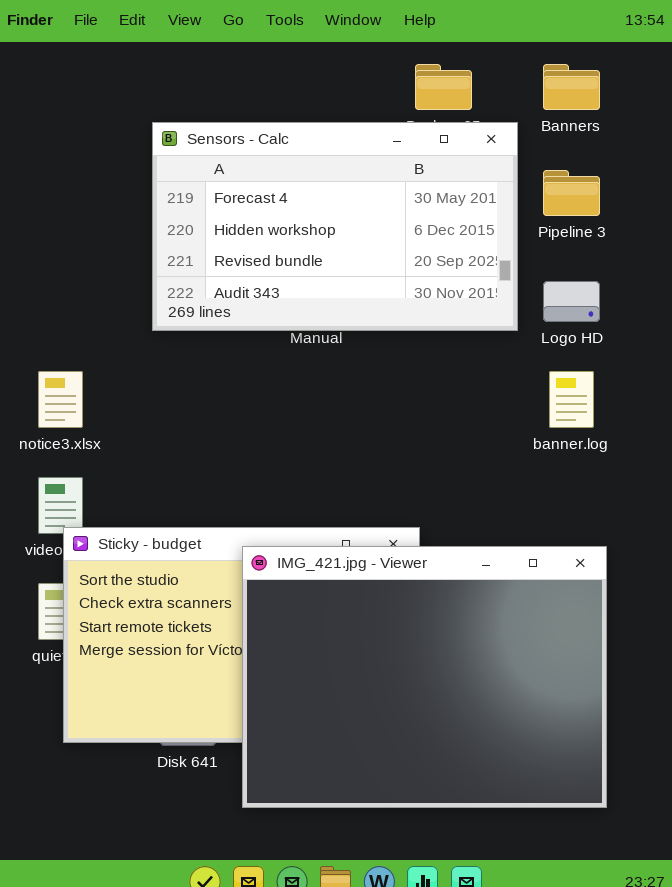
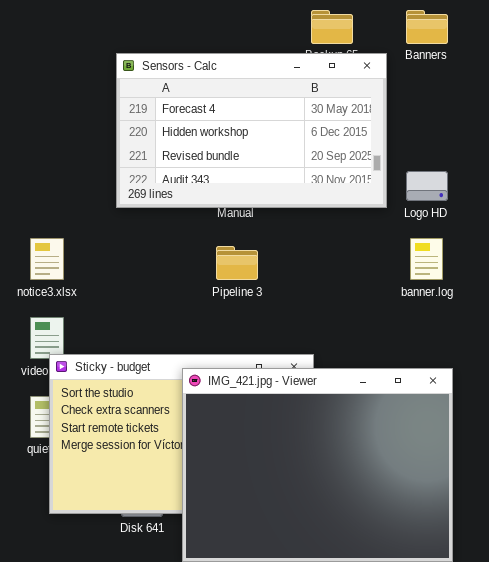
Pipeline 3: [543,170,600,216] -> [216,246,258,280], moved

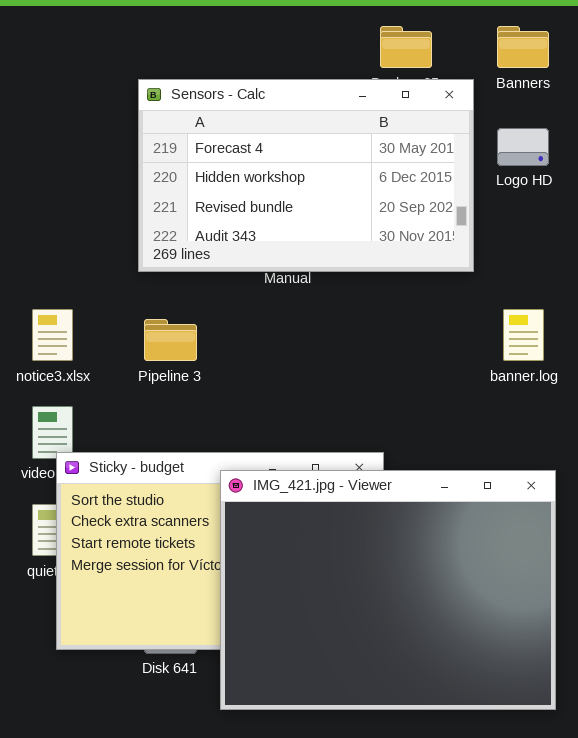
Logo HD: [406,171,448,201] -> [497,128,549,166], moved
Pipeline 3: [216,246,258,280] -> [144,319,197,361], moved

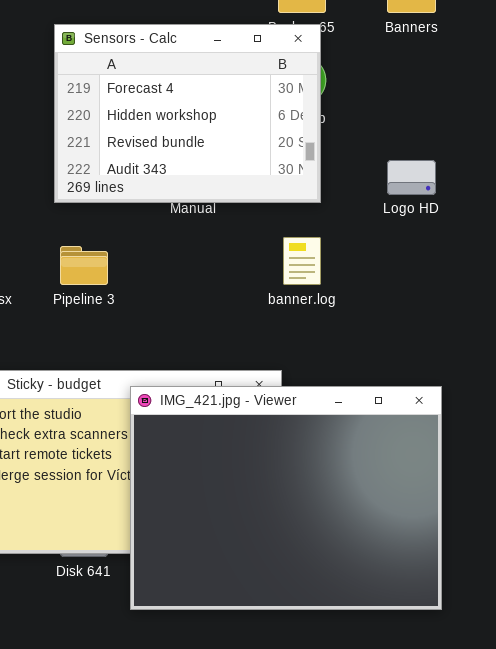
Sensors - Calc: [138,79,474,272] -> [54,24,321,203], resized
Logo HD: [497,128,549,166] -> [387,160,436,195], moved
banner.log: [503,309,544,361] -> [283,237,321,285], moved

